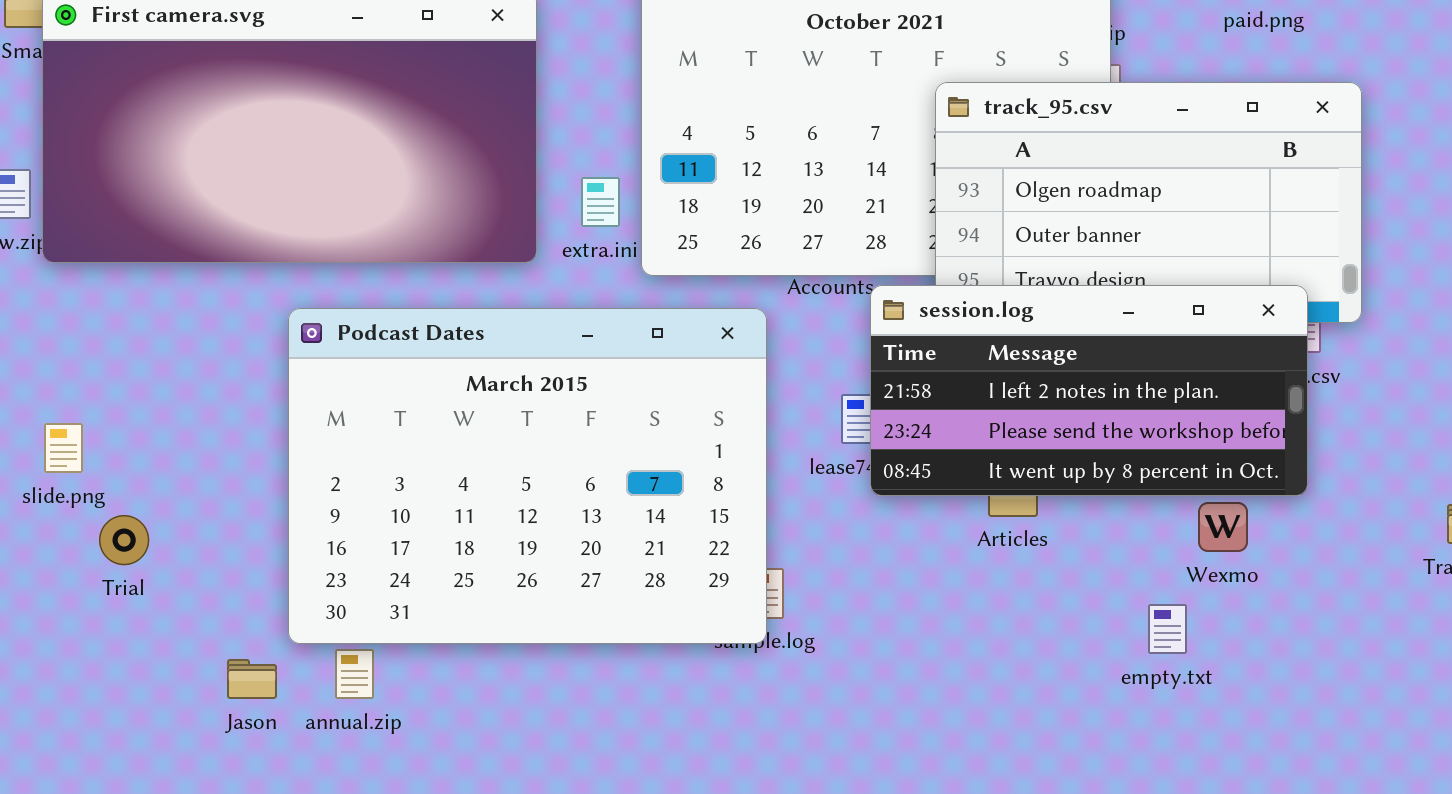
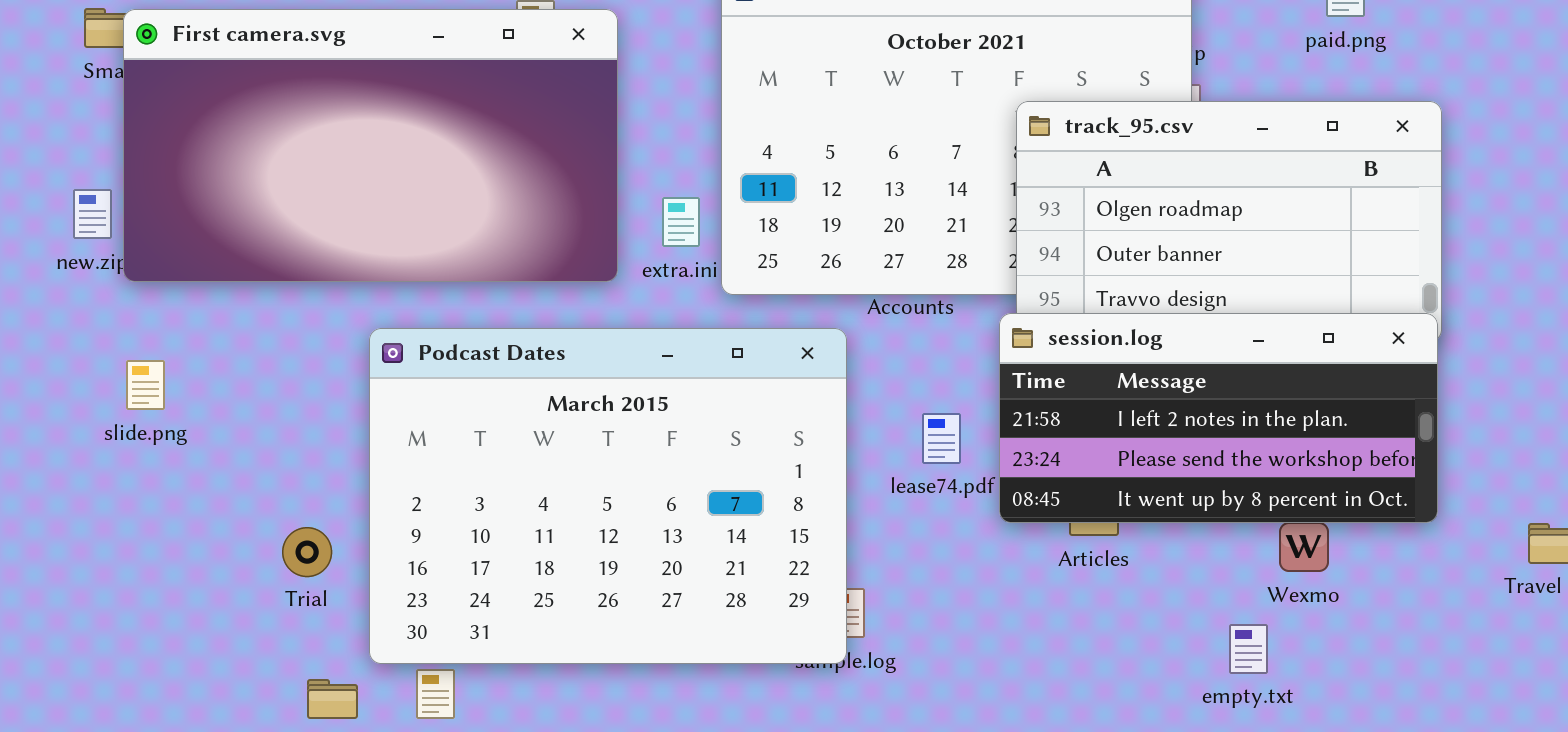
session.log: [870,285,1308,496] -> [999,313,1438,523], moved
slide.png: [44,423,83,473] -> [126,360,165,410], moved
Trial: [99,515,149,565] -> [282,527,332,577], moved

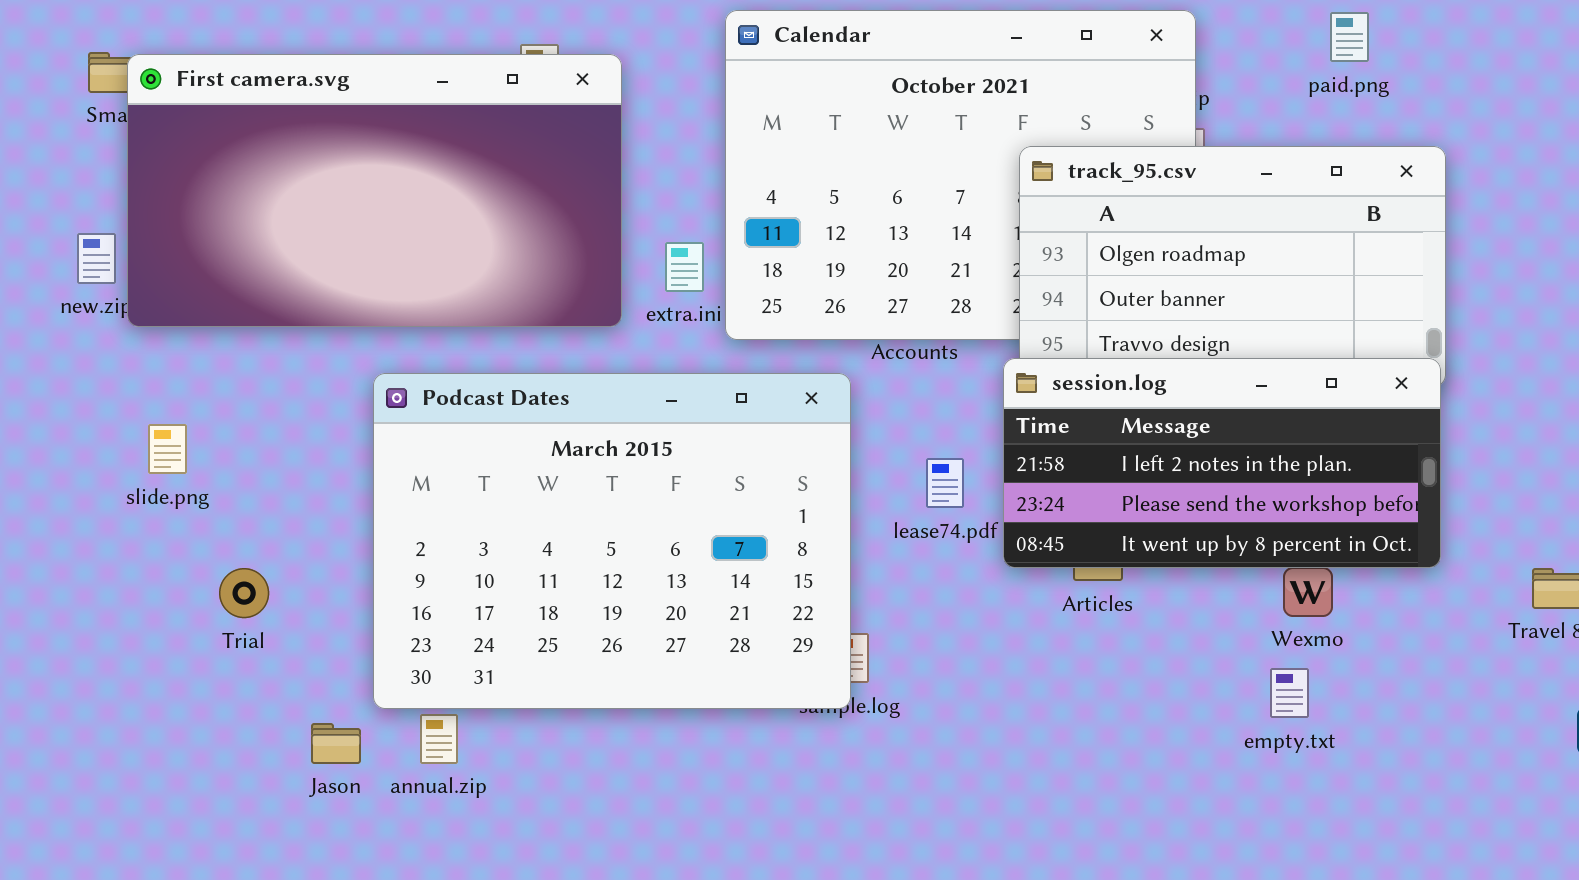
slide.png: [126,360,165,410] -> [148,424,187,474], moved
Trial: [282,527,332,577] -> [219,568,269,618], moved
empty.txt: [1229,624,1268,674] -> [1270,668,1309,718], moved

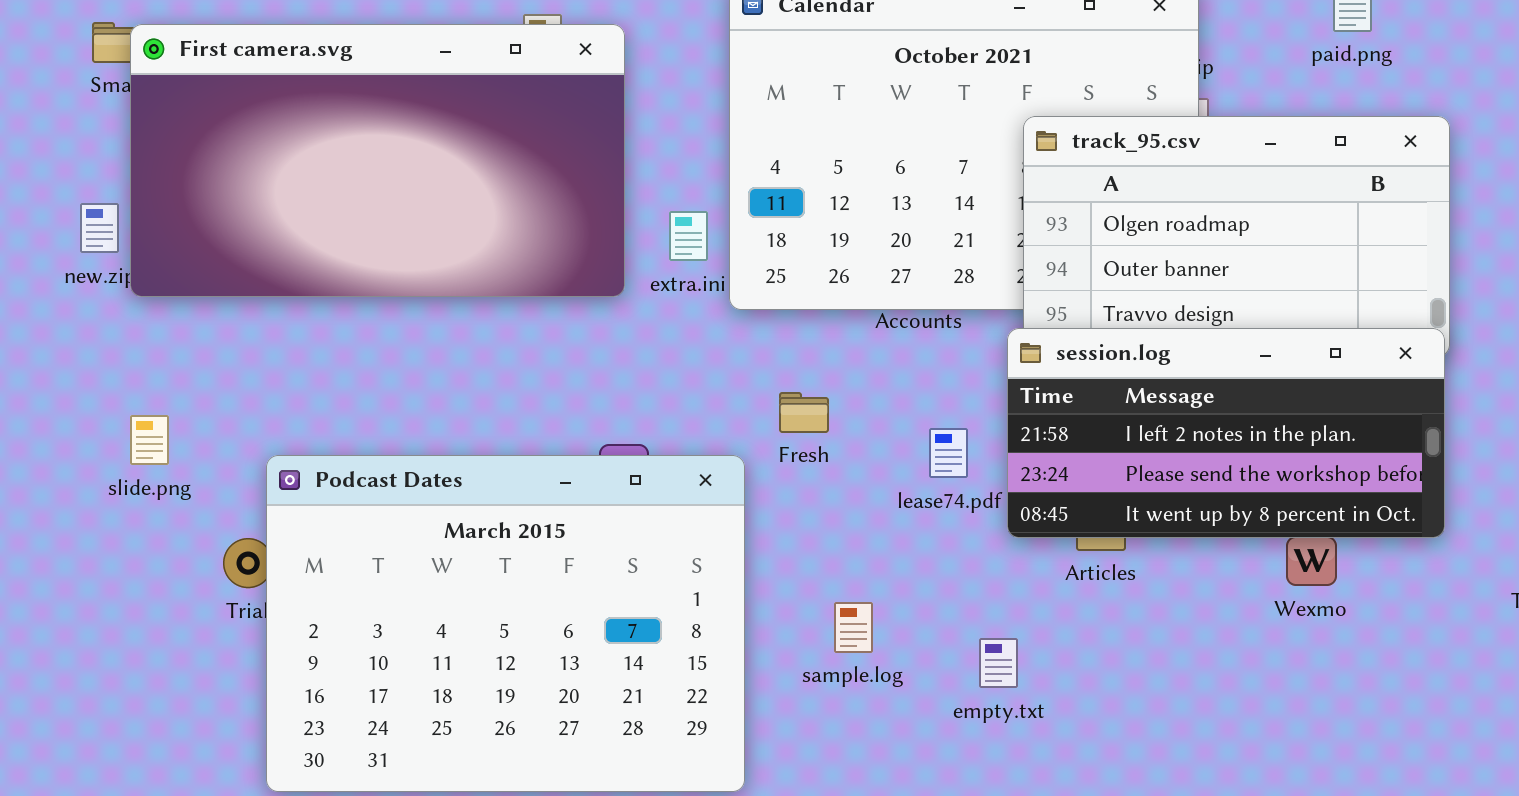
Podcast Dates: [373,373,851,709] -> [266,455,745,792], moved
slide.png: [148,424,187,474] -> [130,415,169,465], moved
empty.txt: [1270,668,1309,718] -> [979,638,1018,688], moved

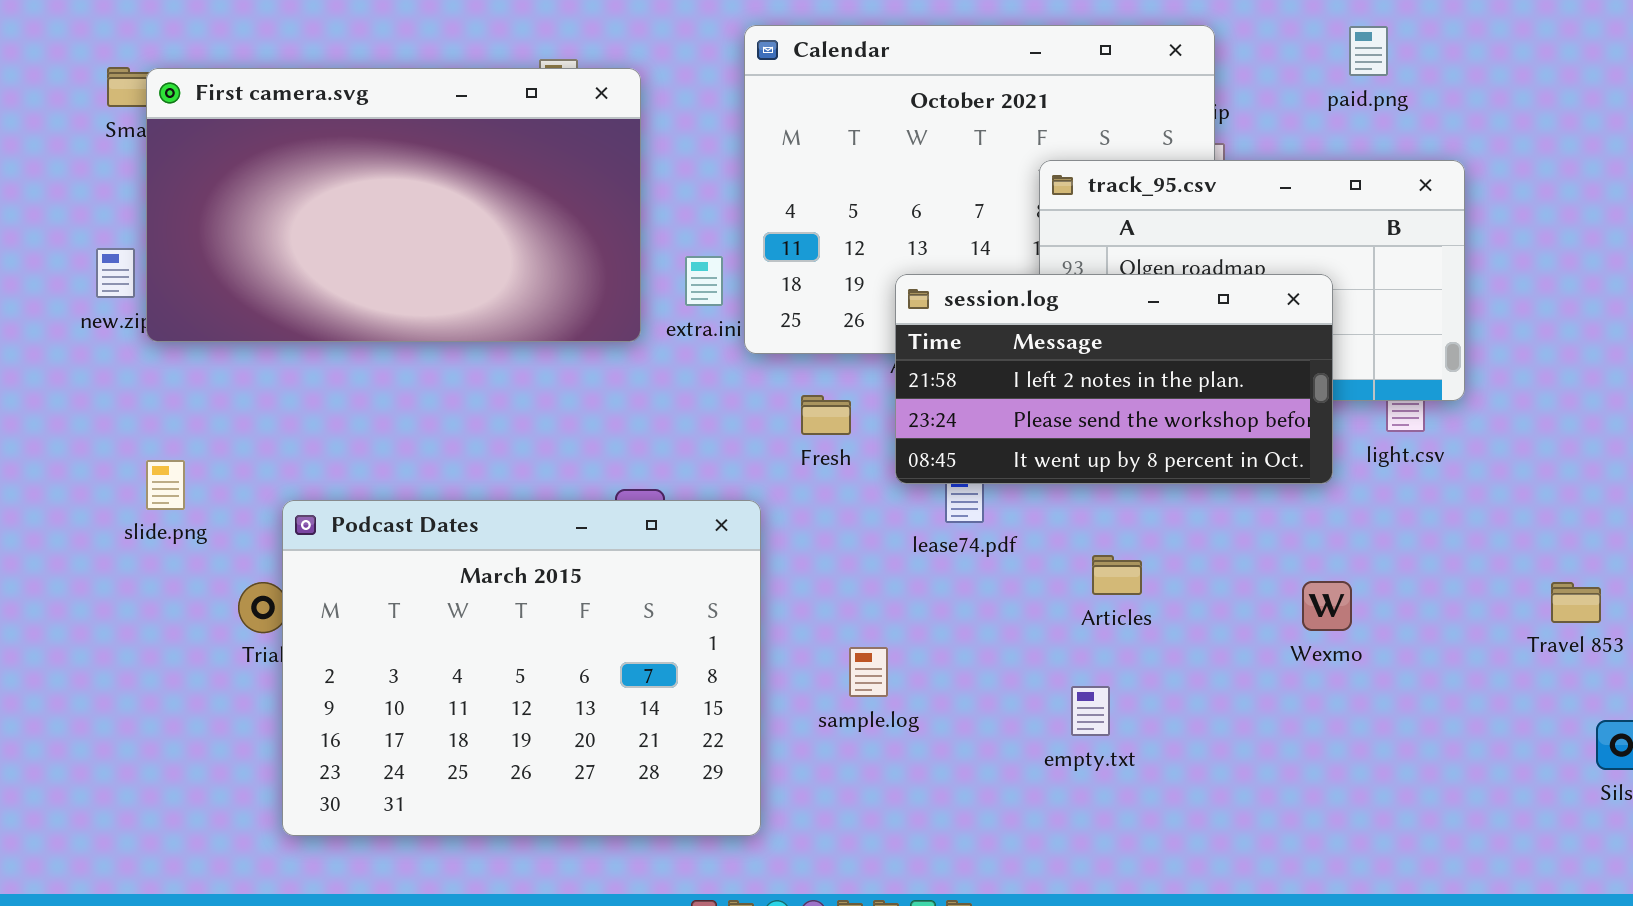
session.log: [1007,328,1445,538] -> [895,274,1333,484], moved
Fresh: [779,392,829,433] -> [801,395,851,435], moved
empty.txt: [979,638,1018,688] -> [1071,686,1110,736], moved

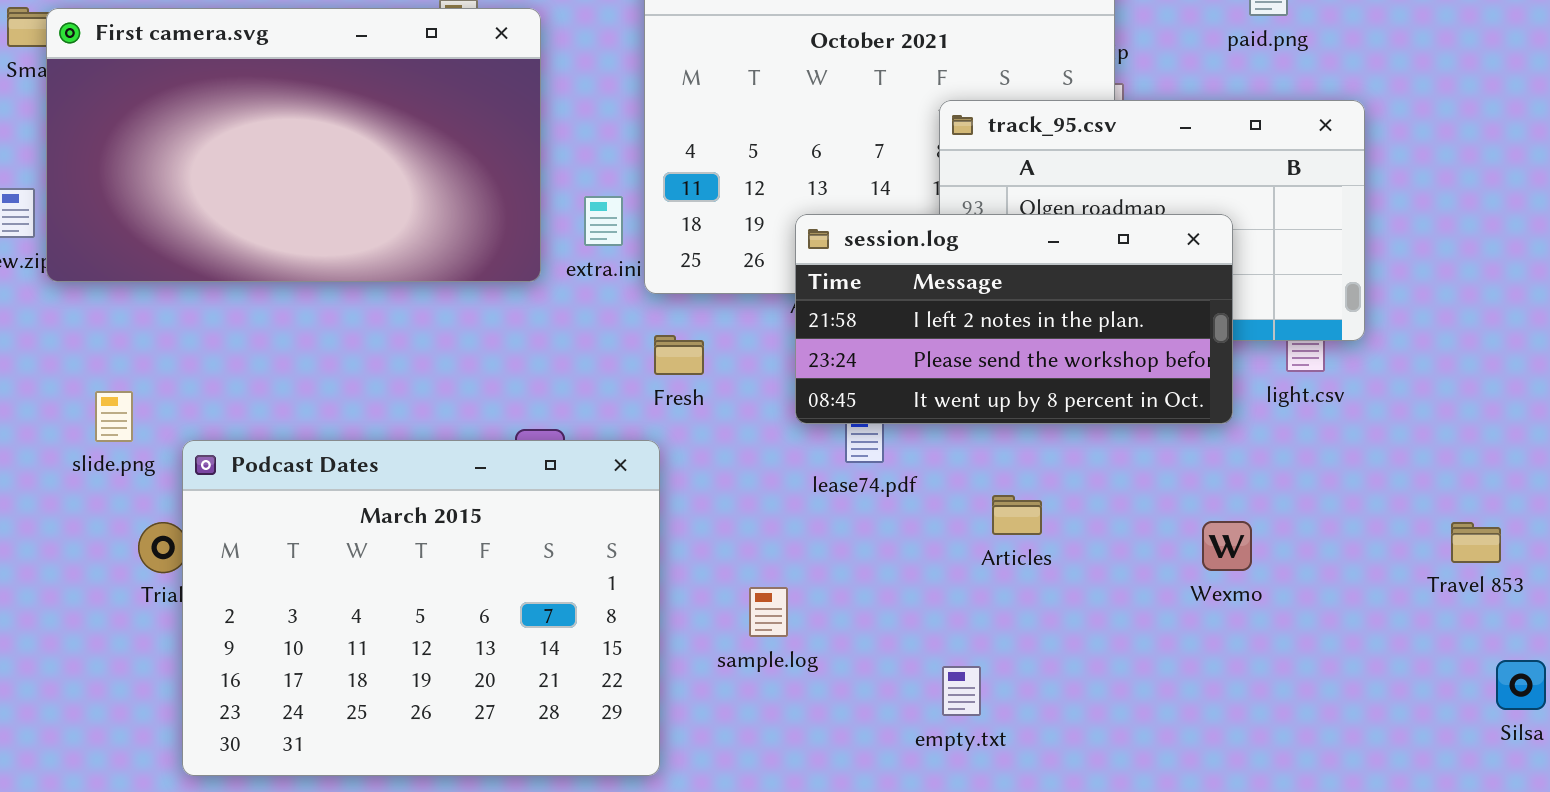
Fresh: [801,395,851,435] -> [654,335,704,375], moved
slide.png: [146,460,185,510] -> [95,391,133,442], moved
empty.txt: [1071,686,1110,736] -> [942,666,981,716], moved

